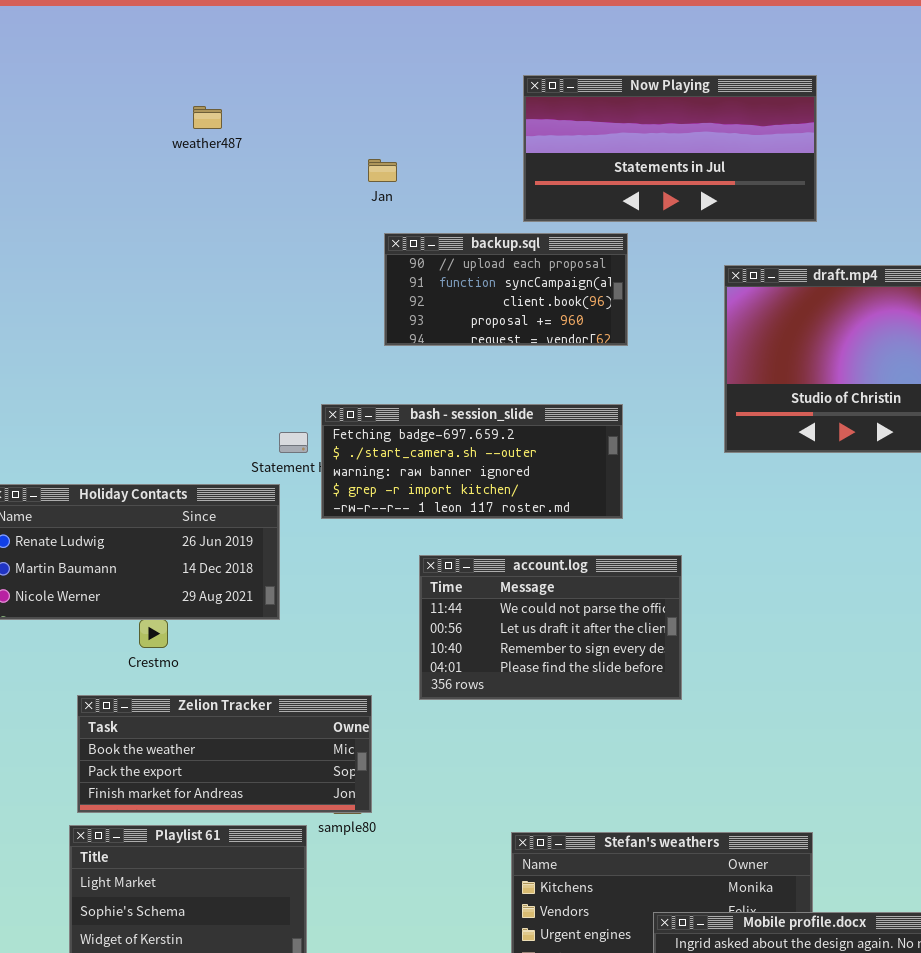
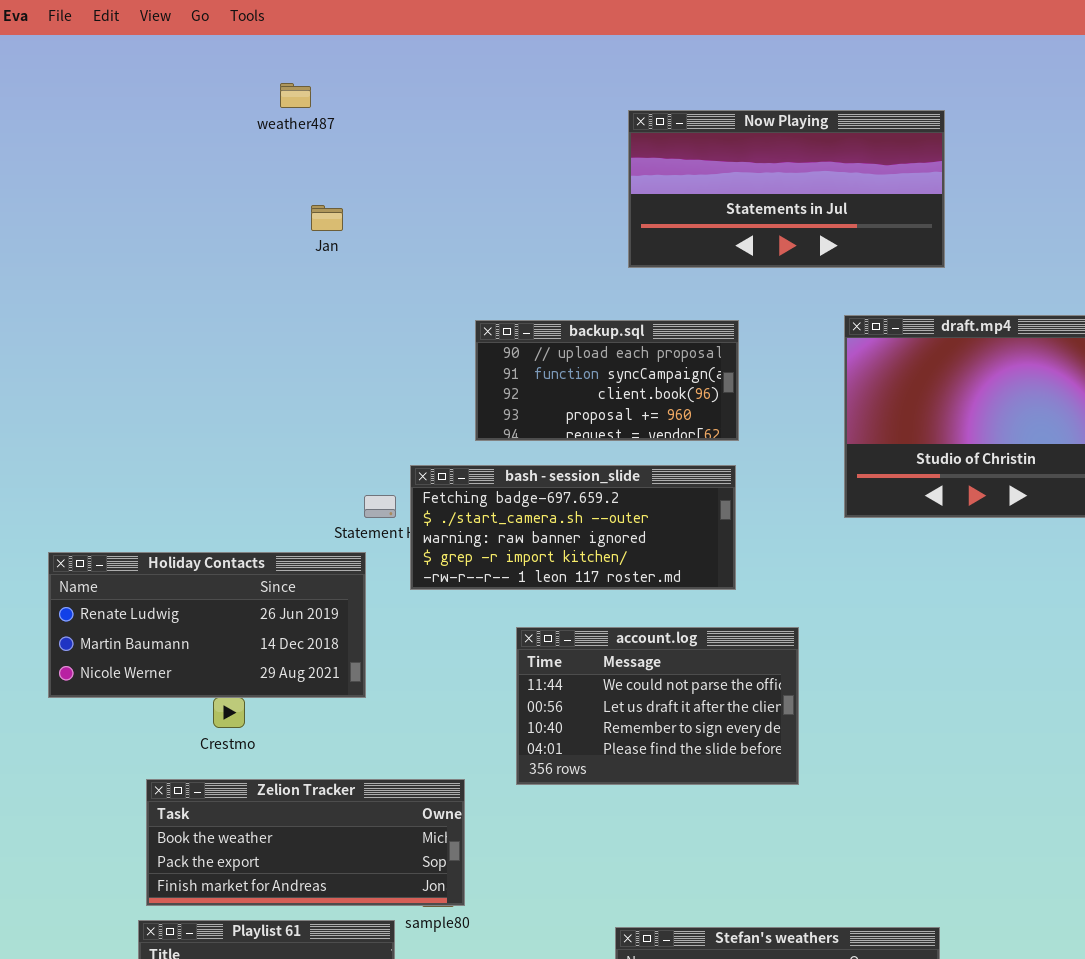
weather487: [193,106,222,129] -> [280,83,311,108], moved
Jan: [368,159,397,182] -> [311,205,343,231], moved
backup.sql: [384,233,628,346] -> [475,320,739,441], moved

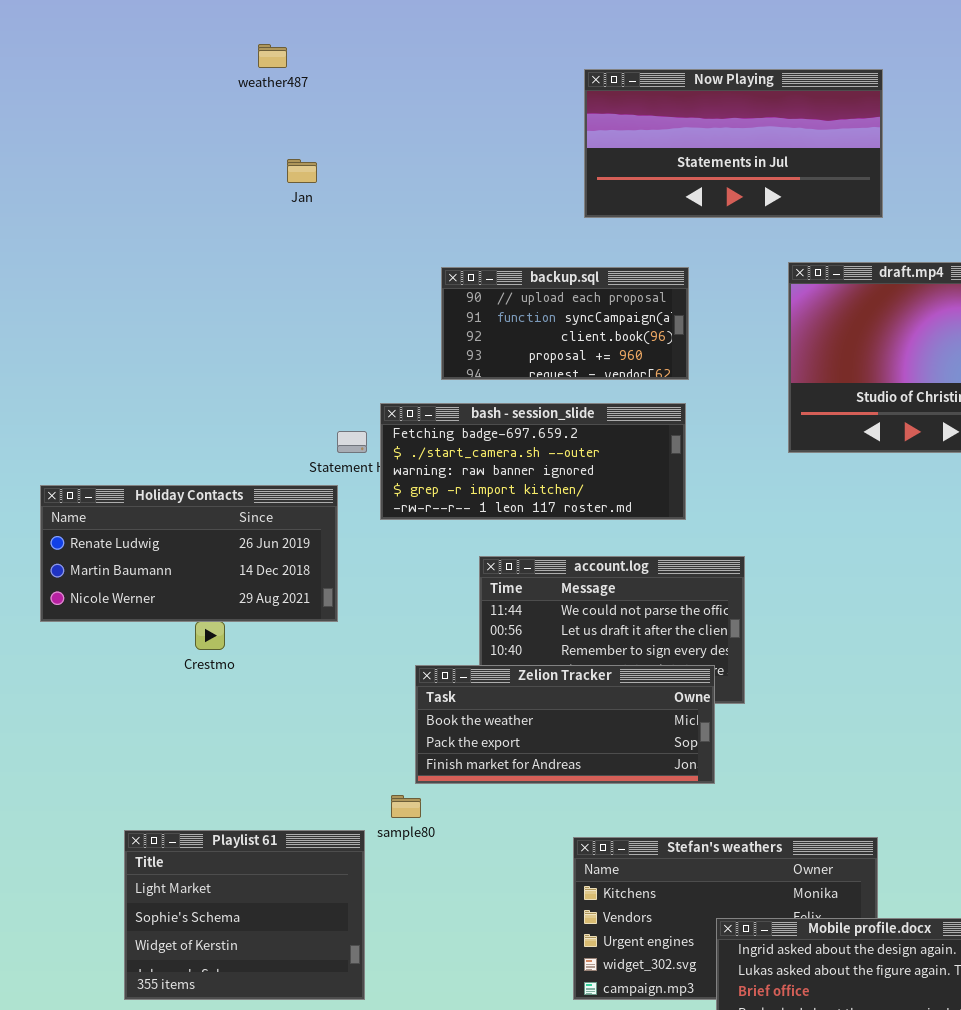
Zelion Tracker: [146,779,465,906] -> [415,665,715,784], moved

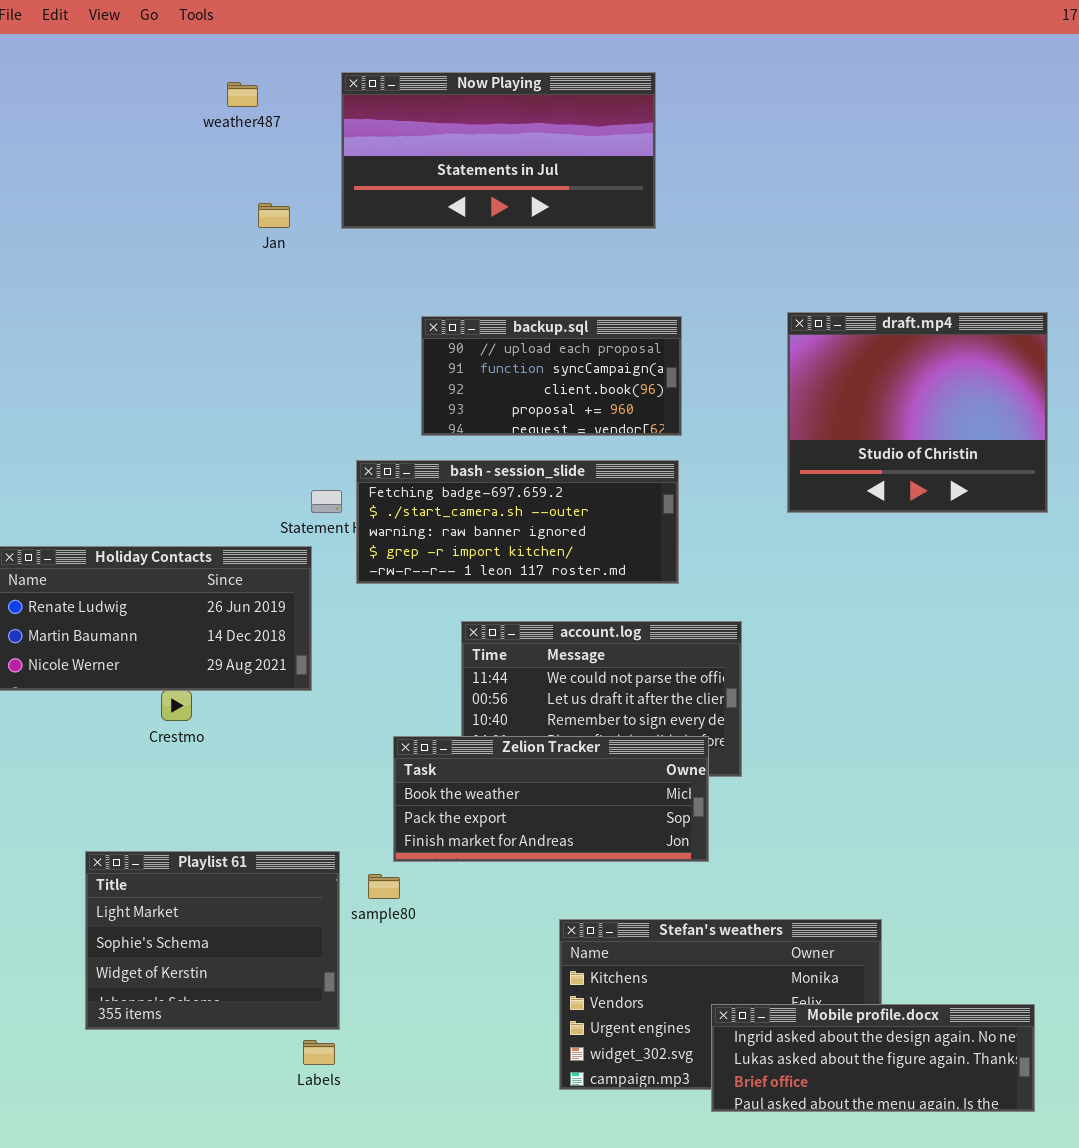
Now Playing: [584,69,883,218] -> [341,72,656,229], moved
Playlist 61: [124,830,365,1000] -> [85,851,340,1030], moved

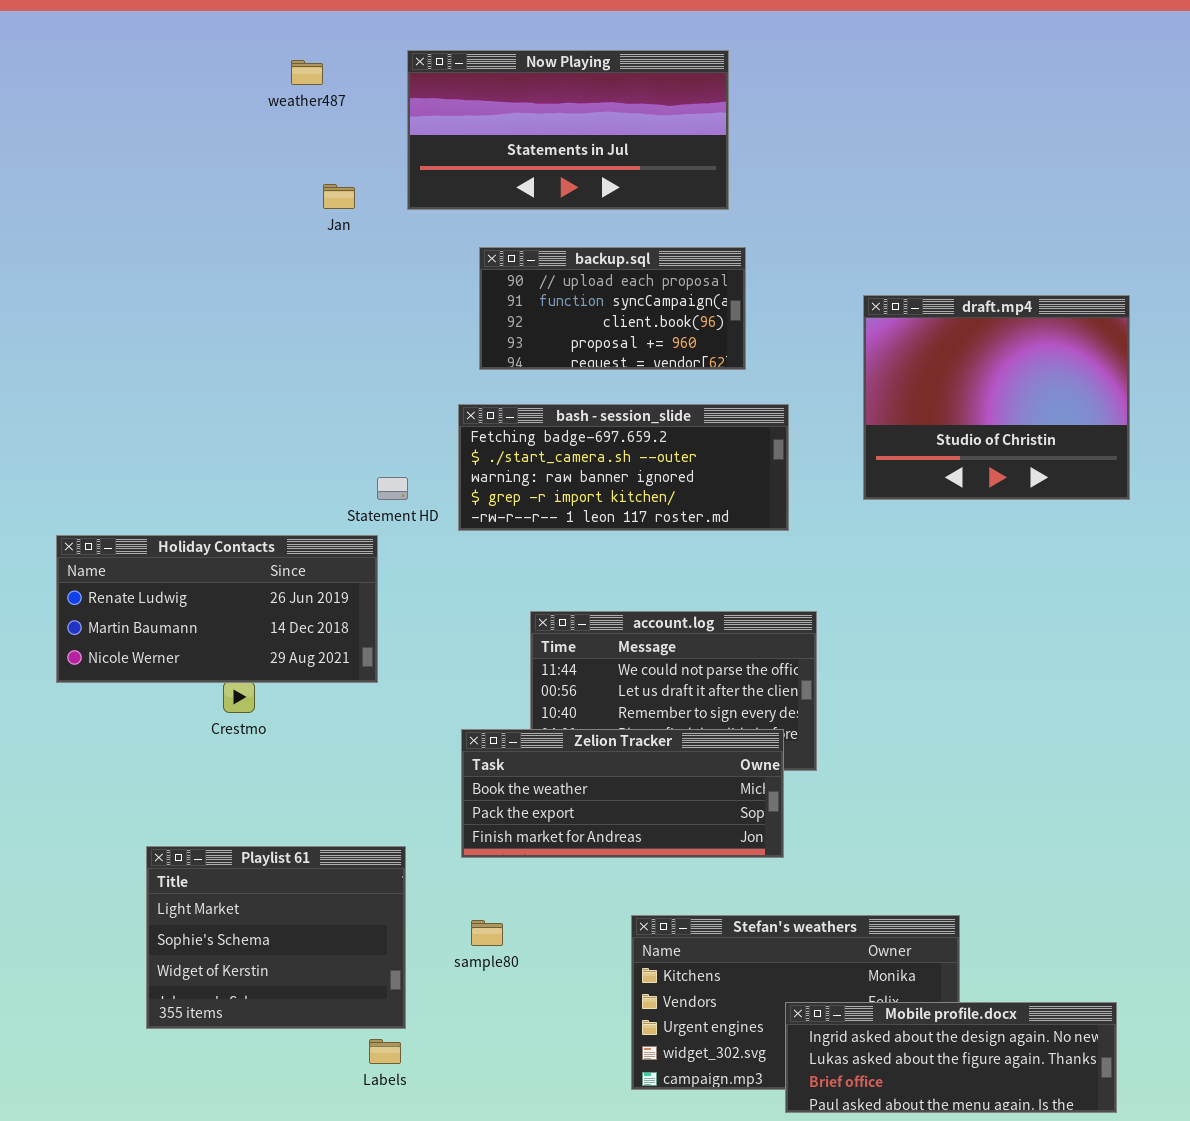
backup.sql: [421,316,682,436] -> [479,247,746,370], moved
bash - session_slide: [356,460,679,584] -> [458,404,789,531], moved
sample80: [368,874,400,899] -> [471,920,503,946], moved

